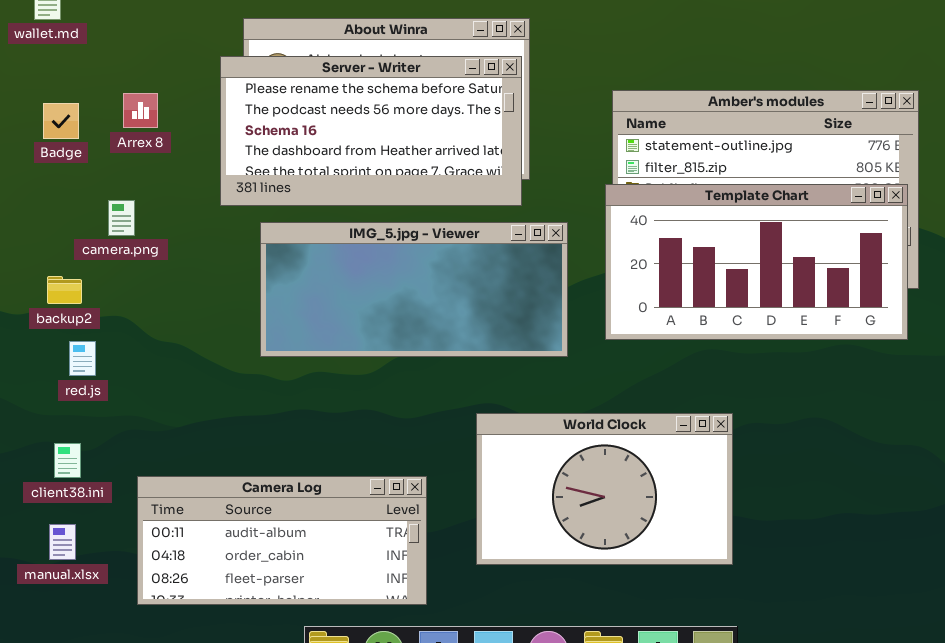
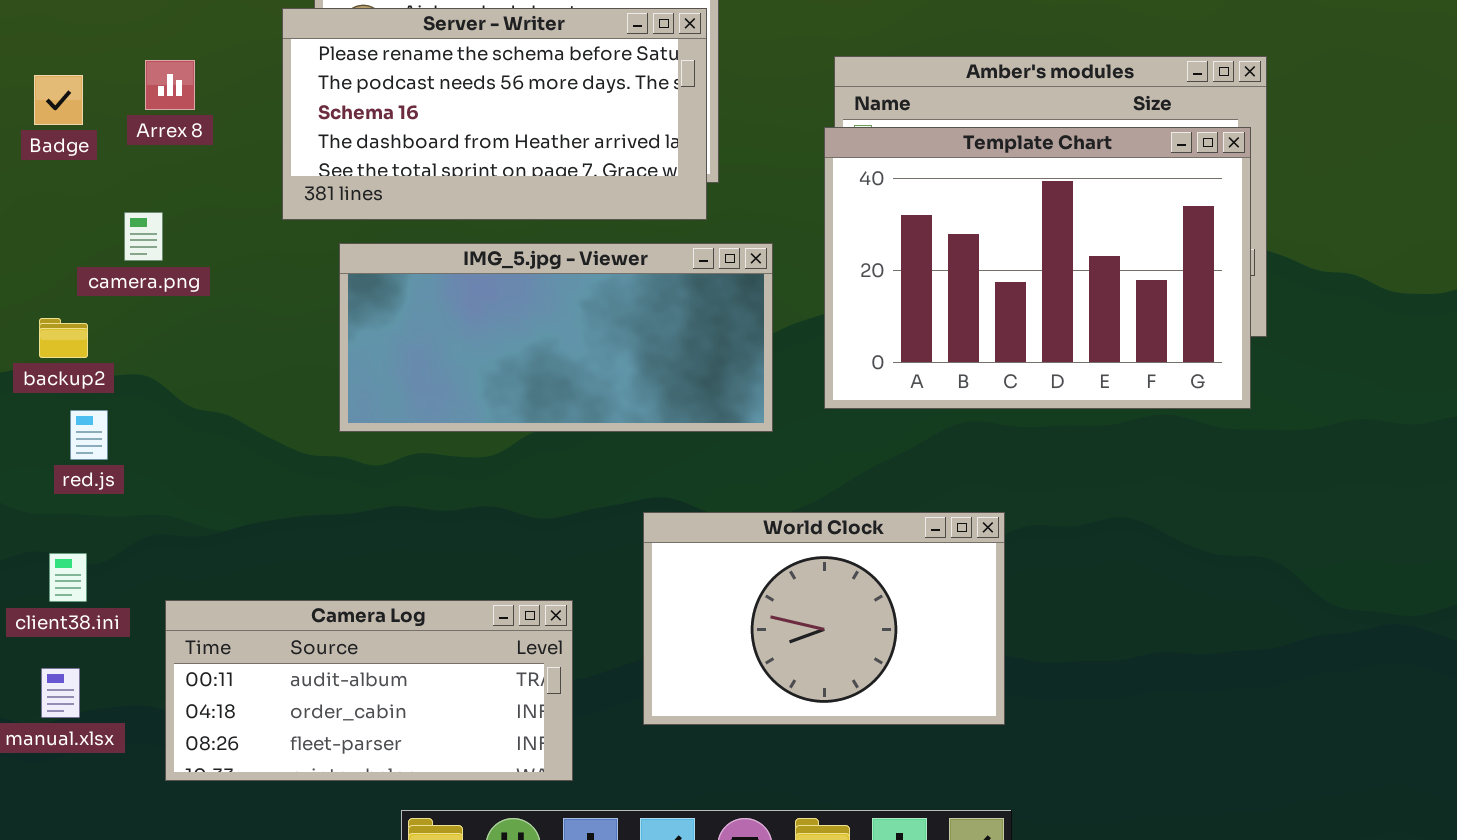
Template Chart: [605,184,908,340] -> [824,127,1251,409], resized

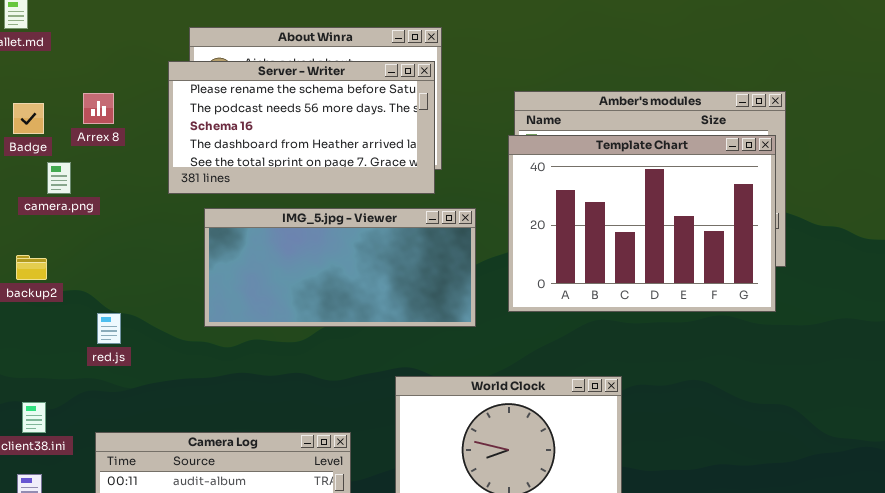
camera.png: [124,212,163,261] -> [47,162,71,194], moved
red.js: [70,410,108,460] -> [97,313,121,344], moved

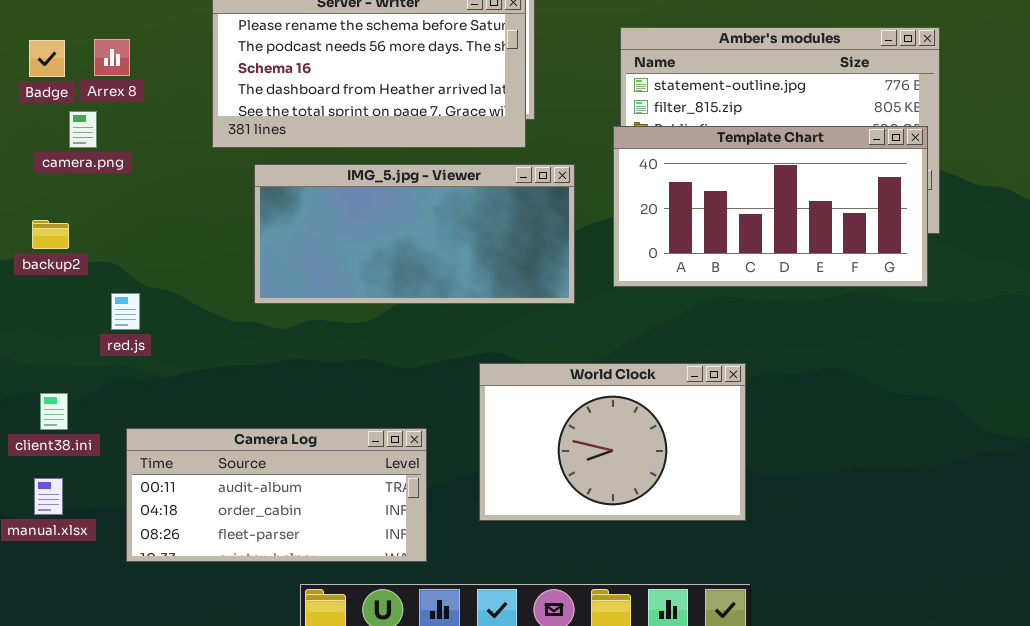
Arrex 8: [83,93,114,124] -> [94,39,130,76], moved
Template Chart: [508,135,776,312] -> [613,126,928,287], resized
red.js: [97,313,121,344] -> [111,293,140,330], moved

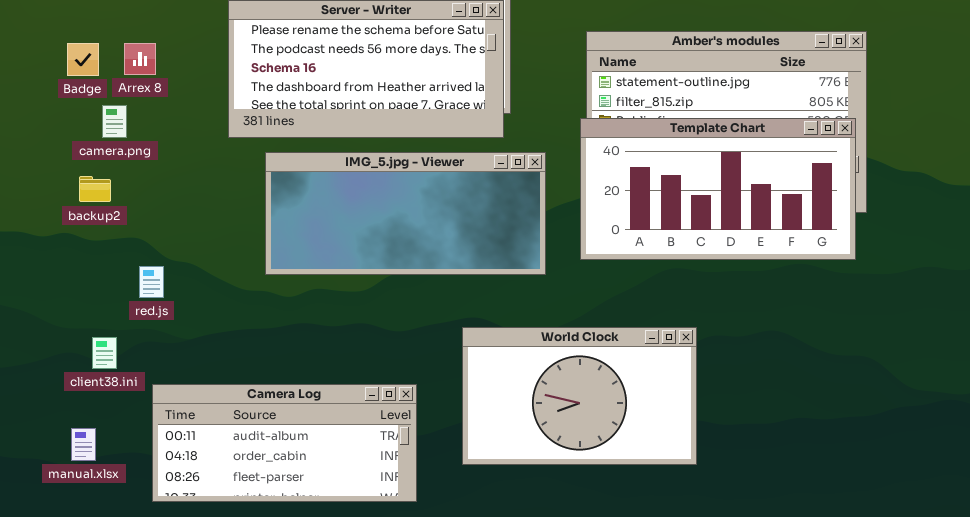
backup2: [32,220,69,249] -> [79,176,111,202], moved
client38.ini: [40,393,68,430] -> [92,337,117,369], moved

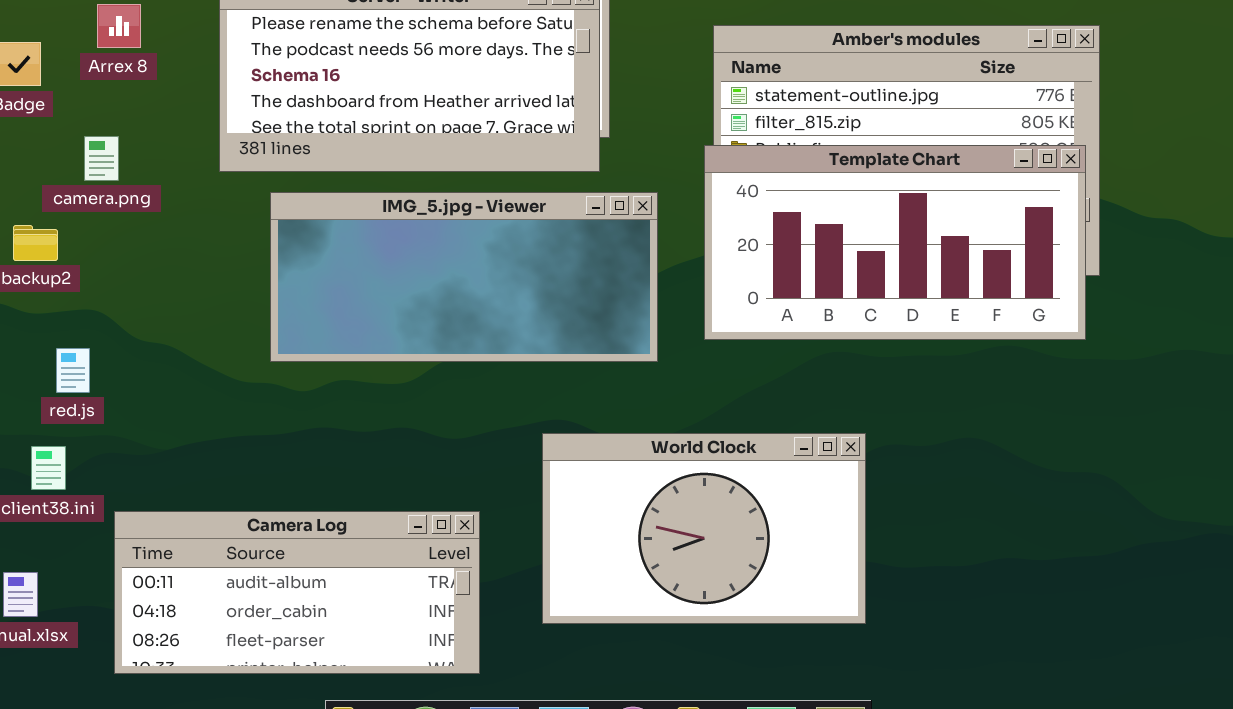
Arrex 8: [124,43,156,75] -> [97,4,141,48], moved
camera.png: [102,105,127,138] -> [84,136,119,181], moved
red.js: [139,266,164,298] -> [56,348,90,393], moved

